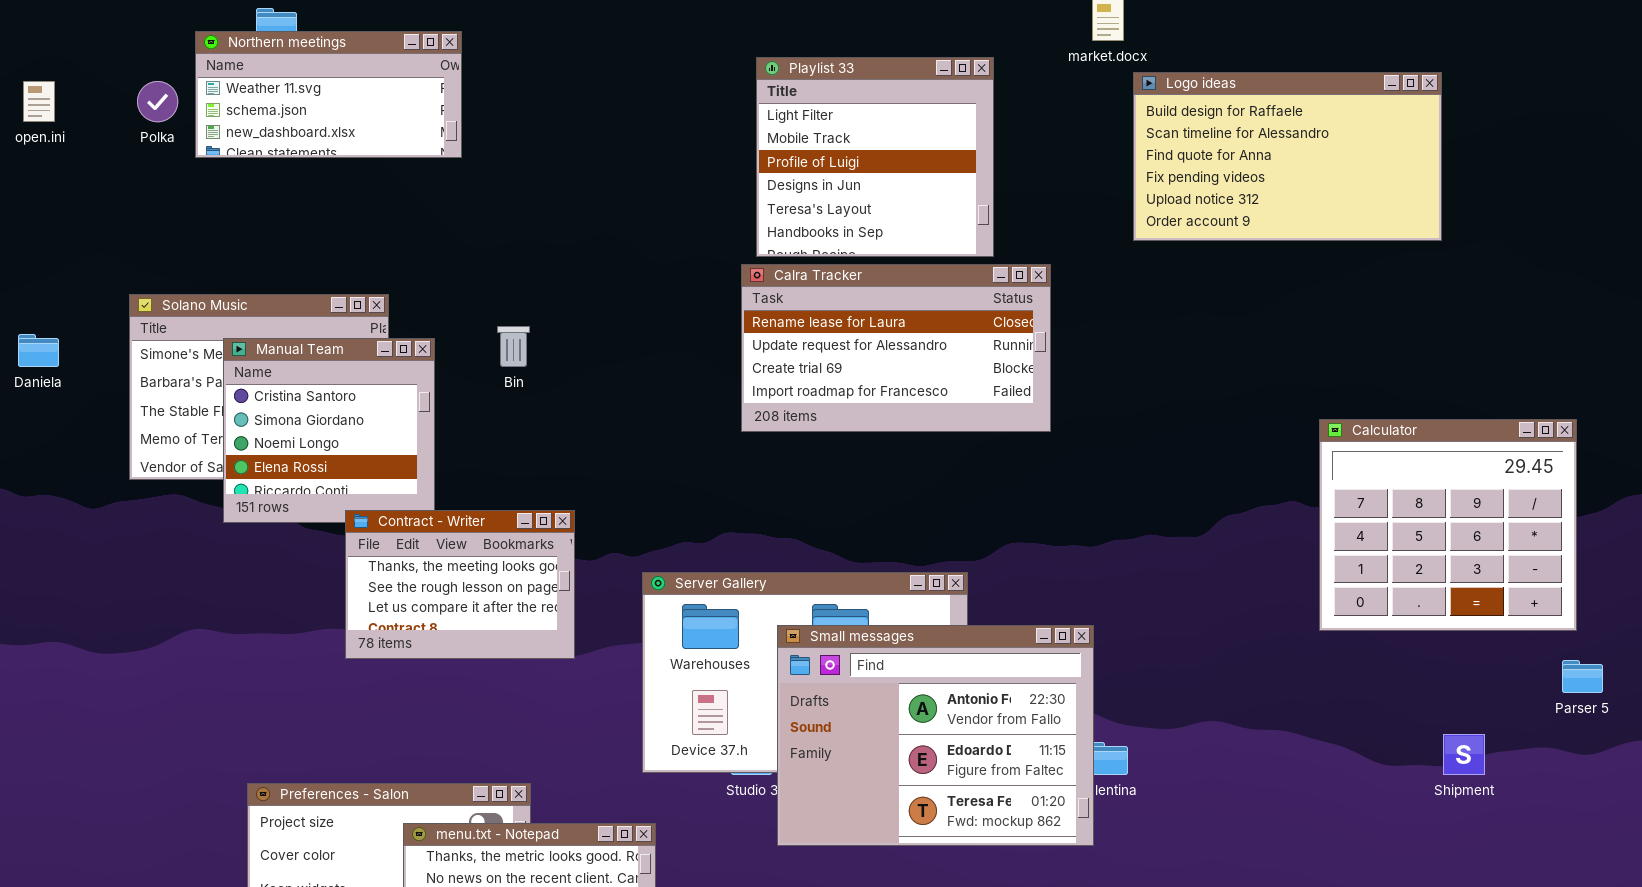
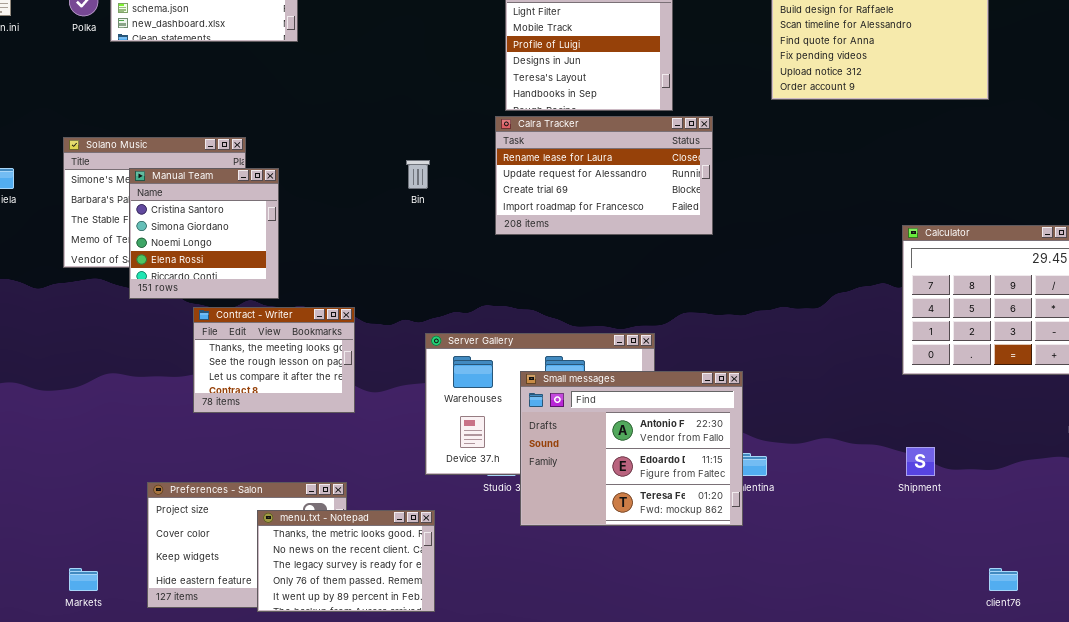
Bin: [497,326,530,367] -> [406,160,430,189], moved
Contract - Writer: [345,510,575,659] -> [193,307,355,413], moved
Shipment: [1443,734,1485,775] -> [906,447,935,476], moved

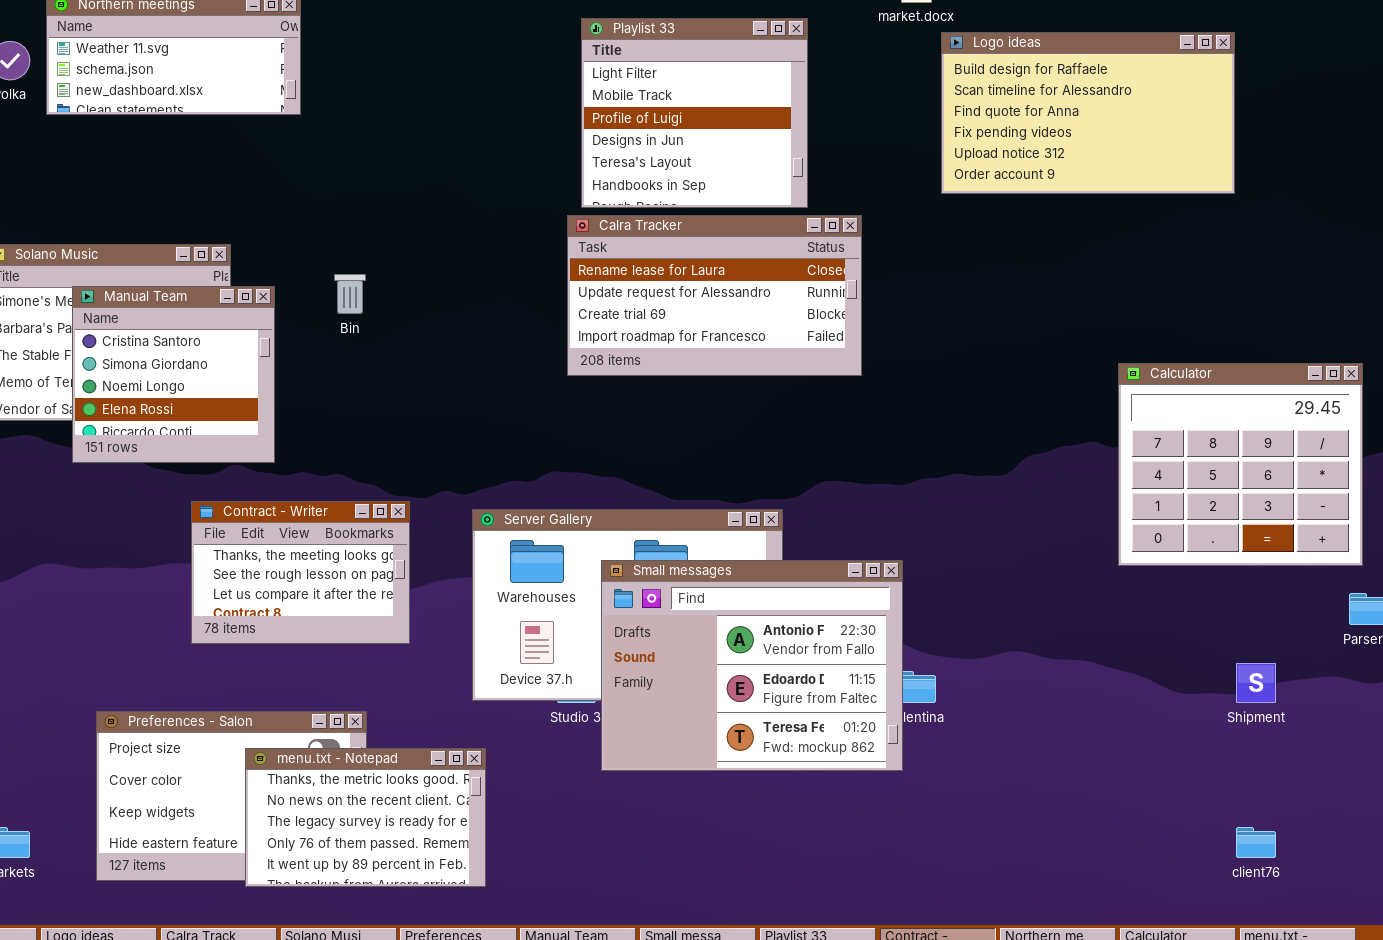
Bin: [406,160,430,189] -> [334,274,366,314], moved
Contract - Writer: [193,307,355,413] -> [191,501,410,644], moved
Shipment: [906,447,935,476] -> [1236,663,1276,703], moved

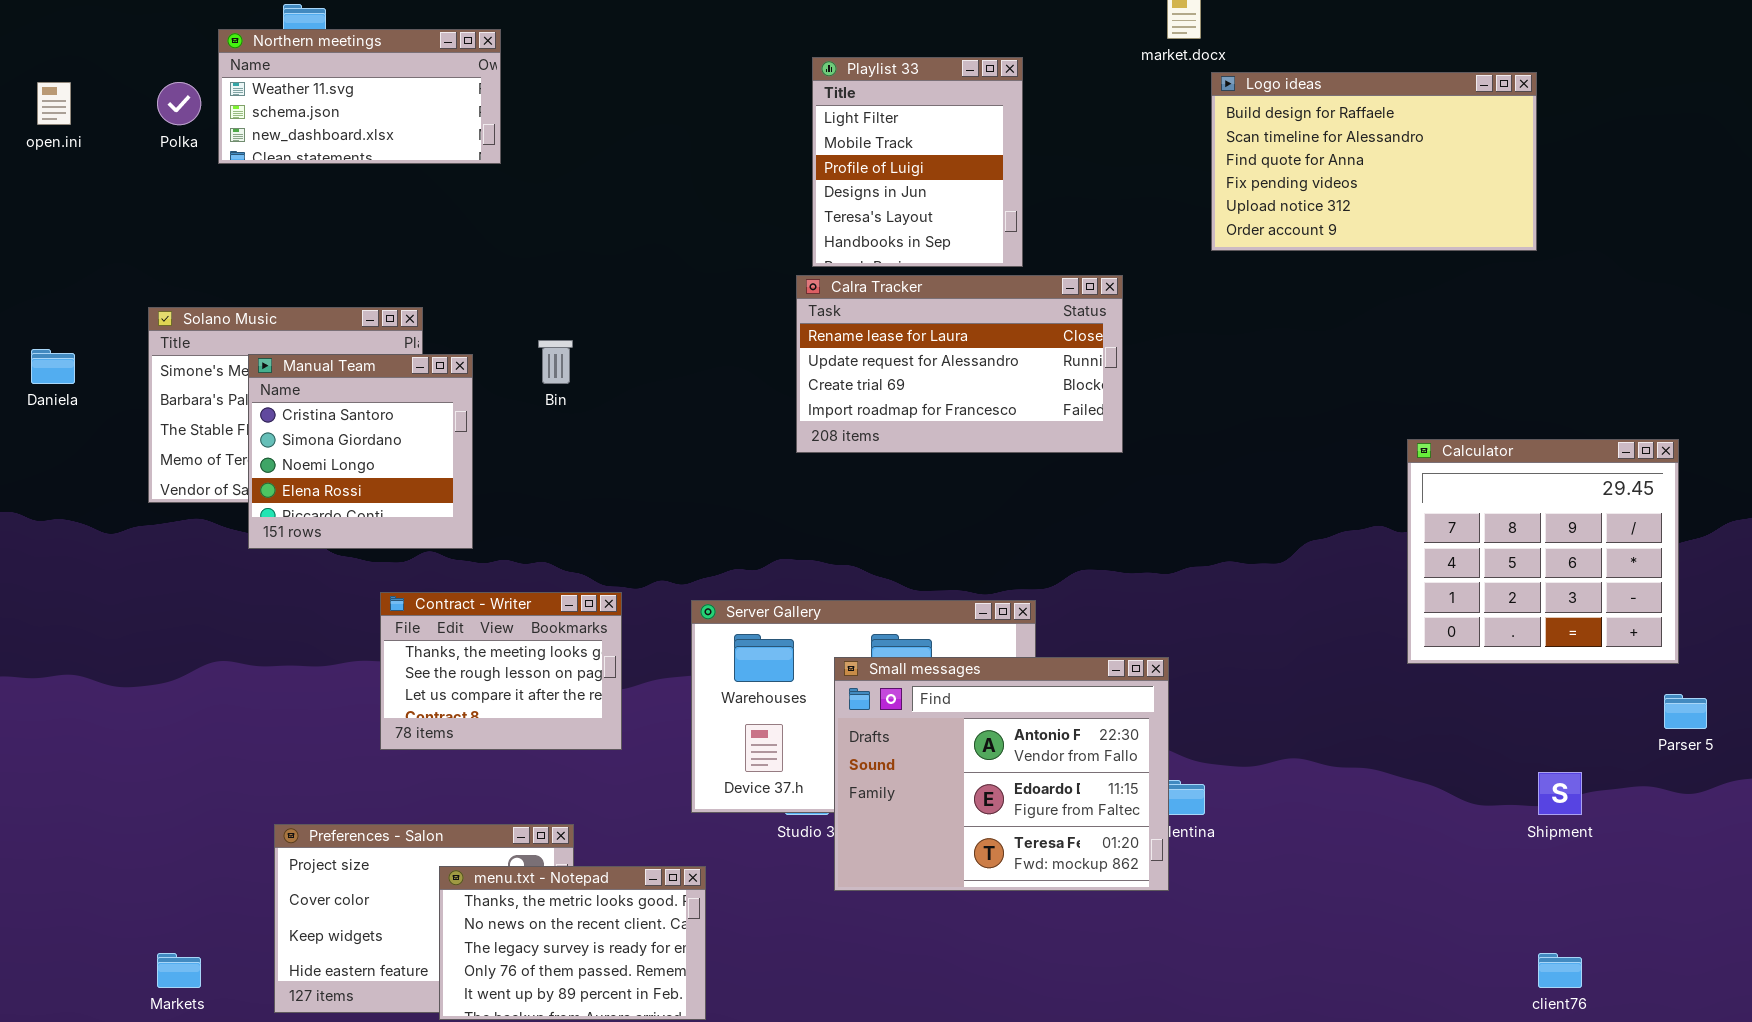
Playlist 33: [581,18,808,208] -> [812,57,1023,267], resized

